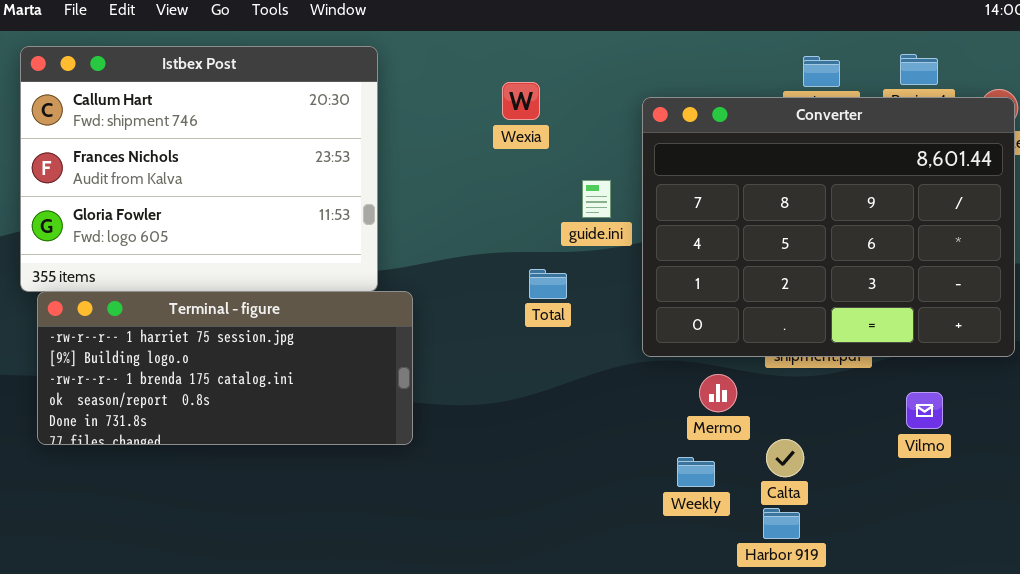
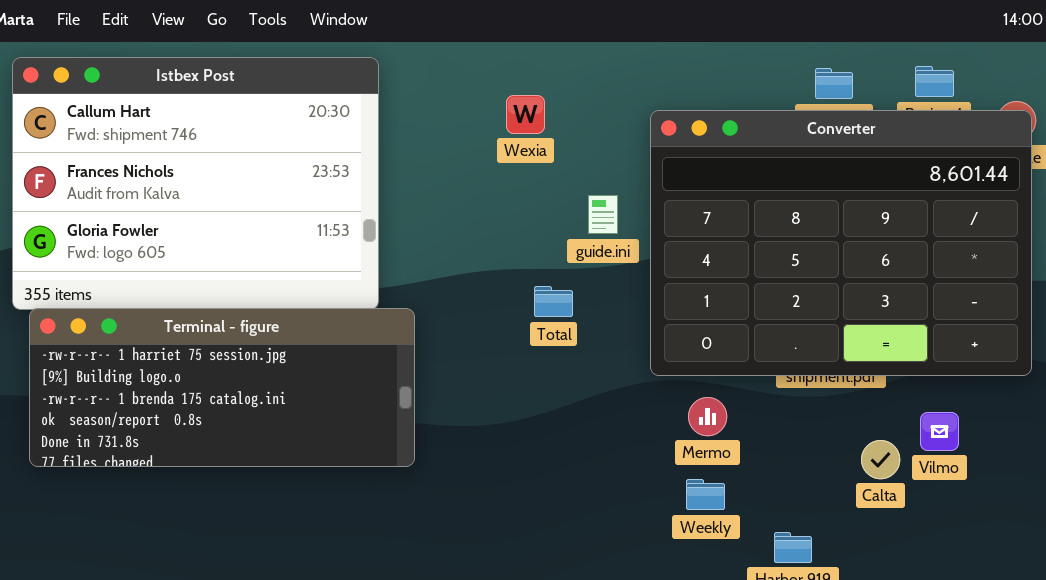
Mermo: [699,374,737,412] -> [688,397,727,436], moved
Calta: [766,439,804,477] -> [861,440,900,479], moved

